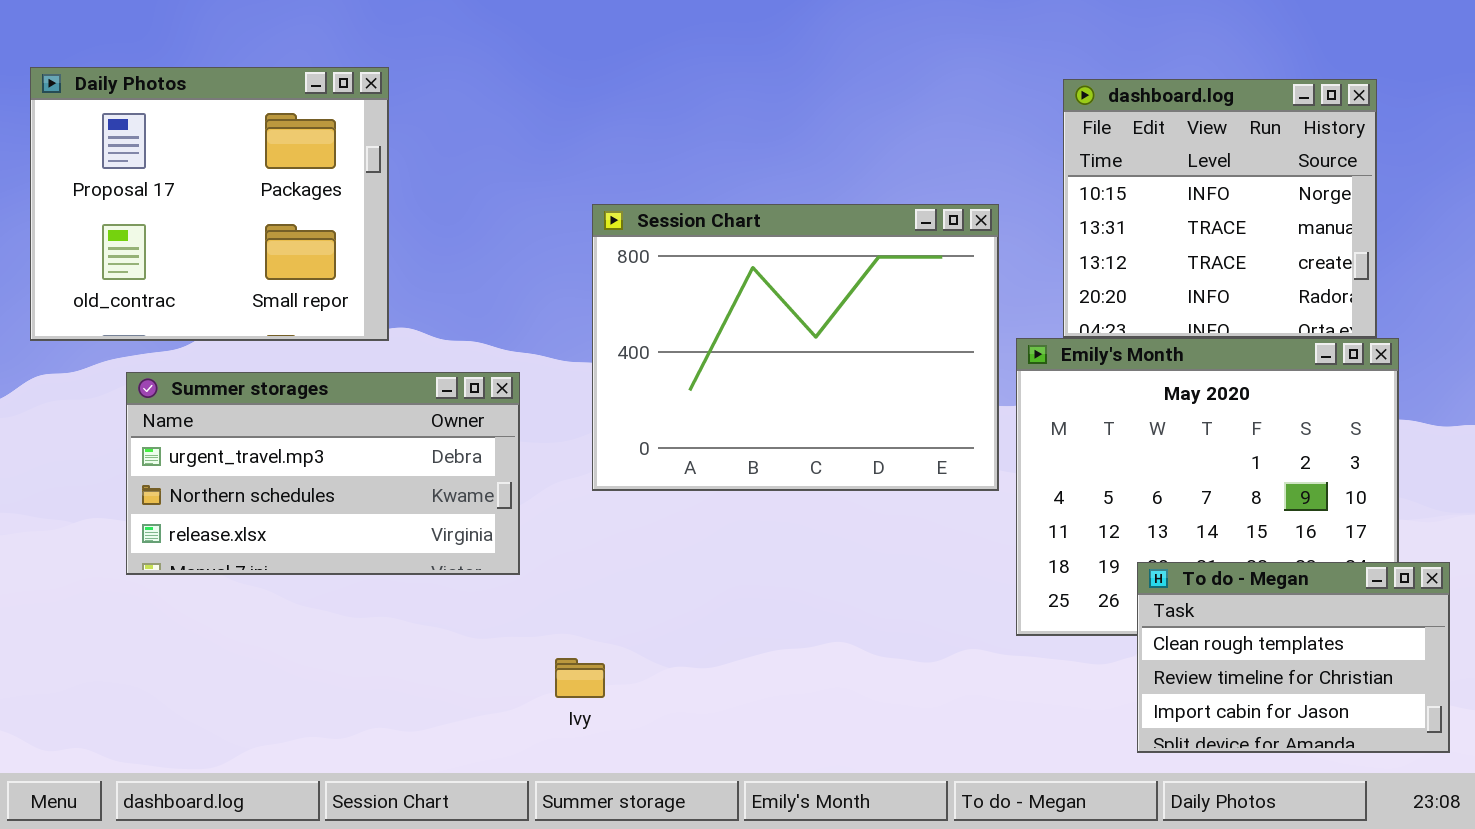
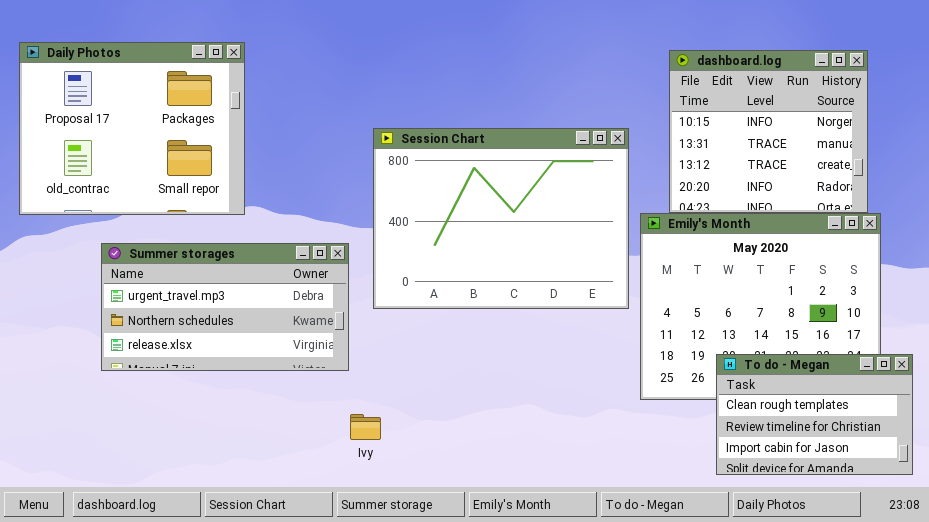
Summer storages: [126,372,520,575] -> [101,243,349,371], moved

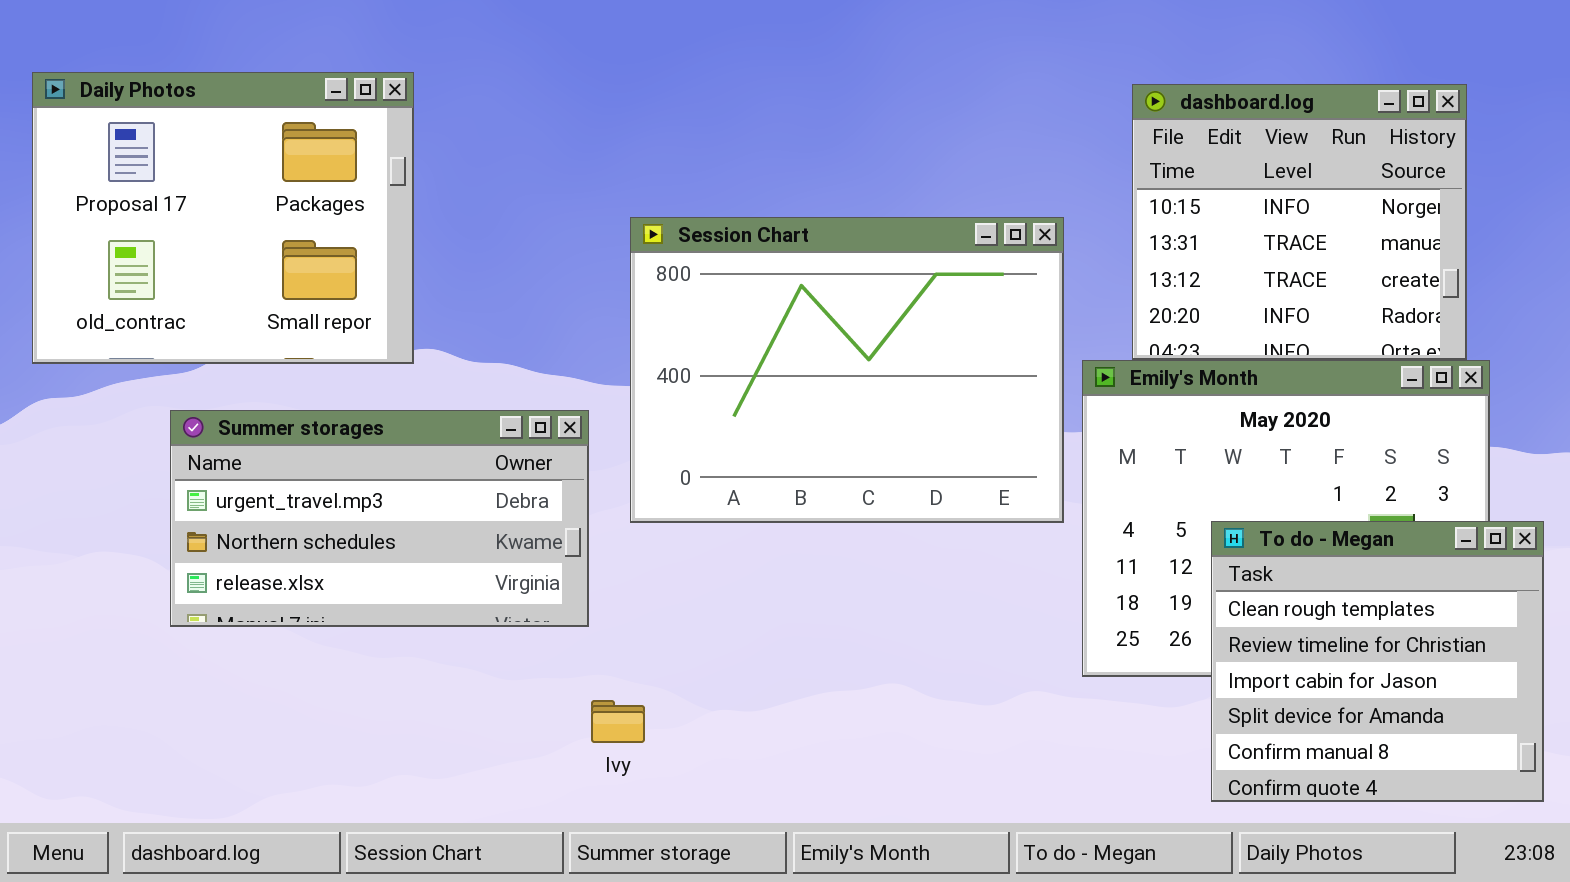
To do - Megan: [716,354,913,475] -> [1211,521,1544,802], resized

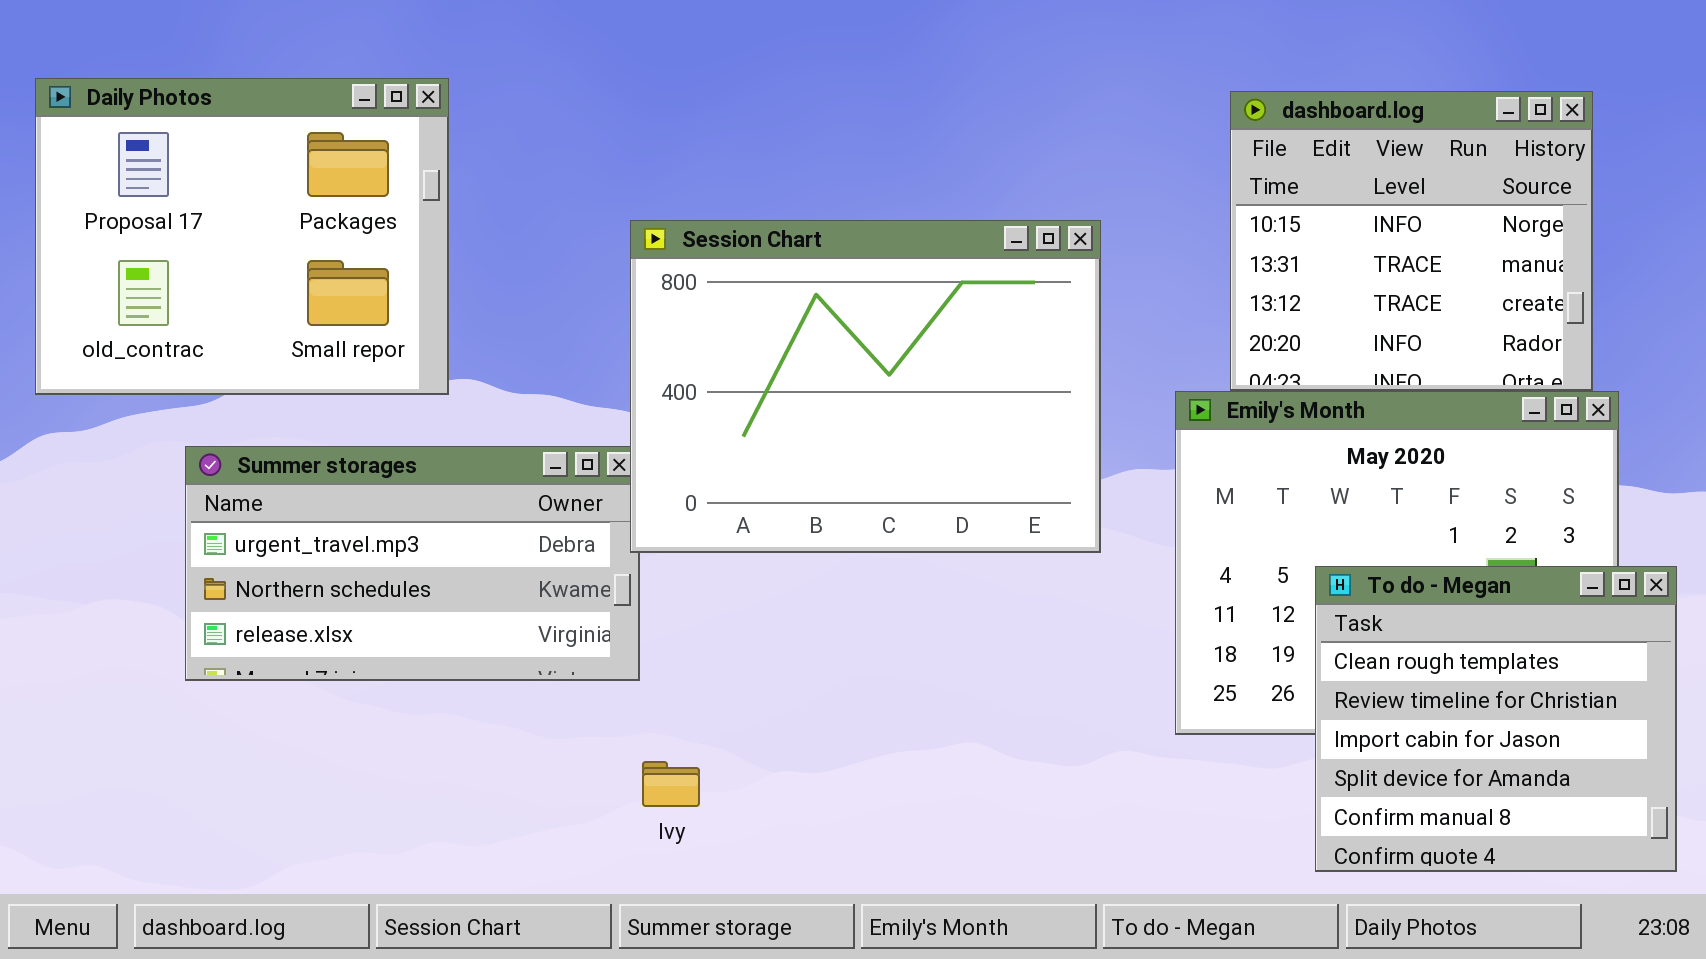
Session Chart: [630,217,1064,523] -> [630,220,1101,553], moved

